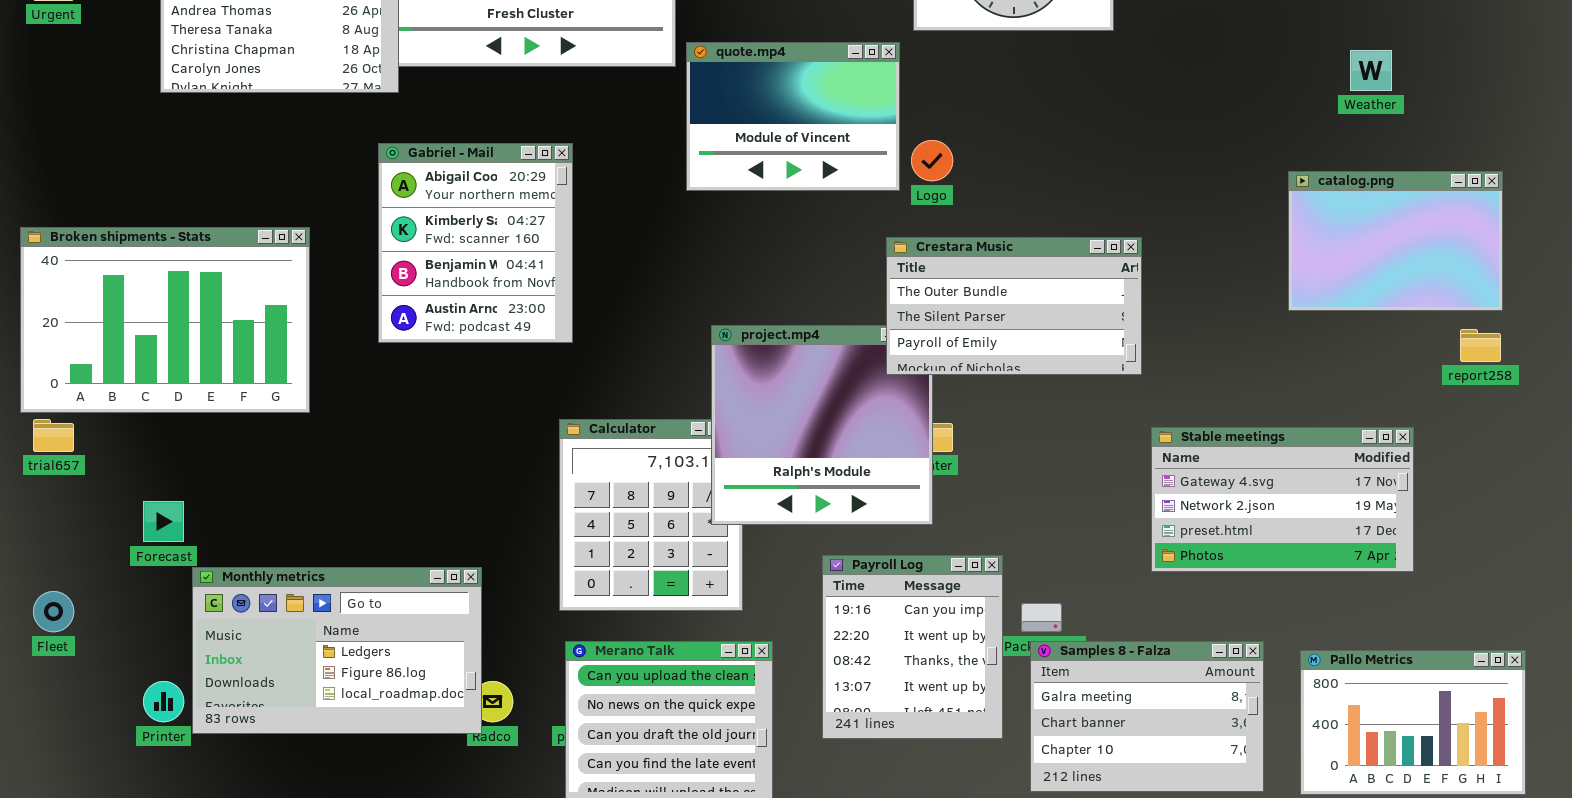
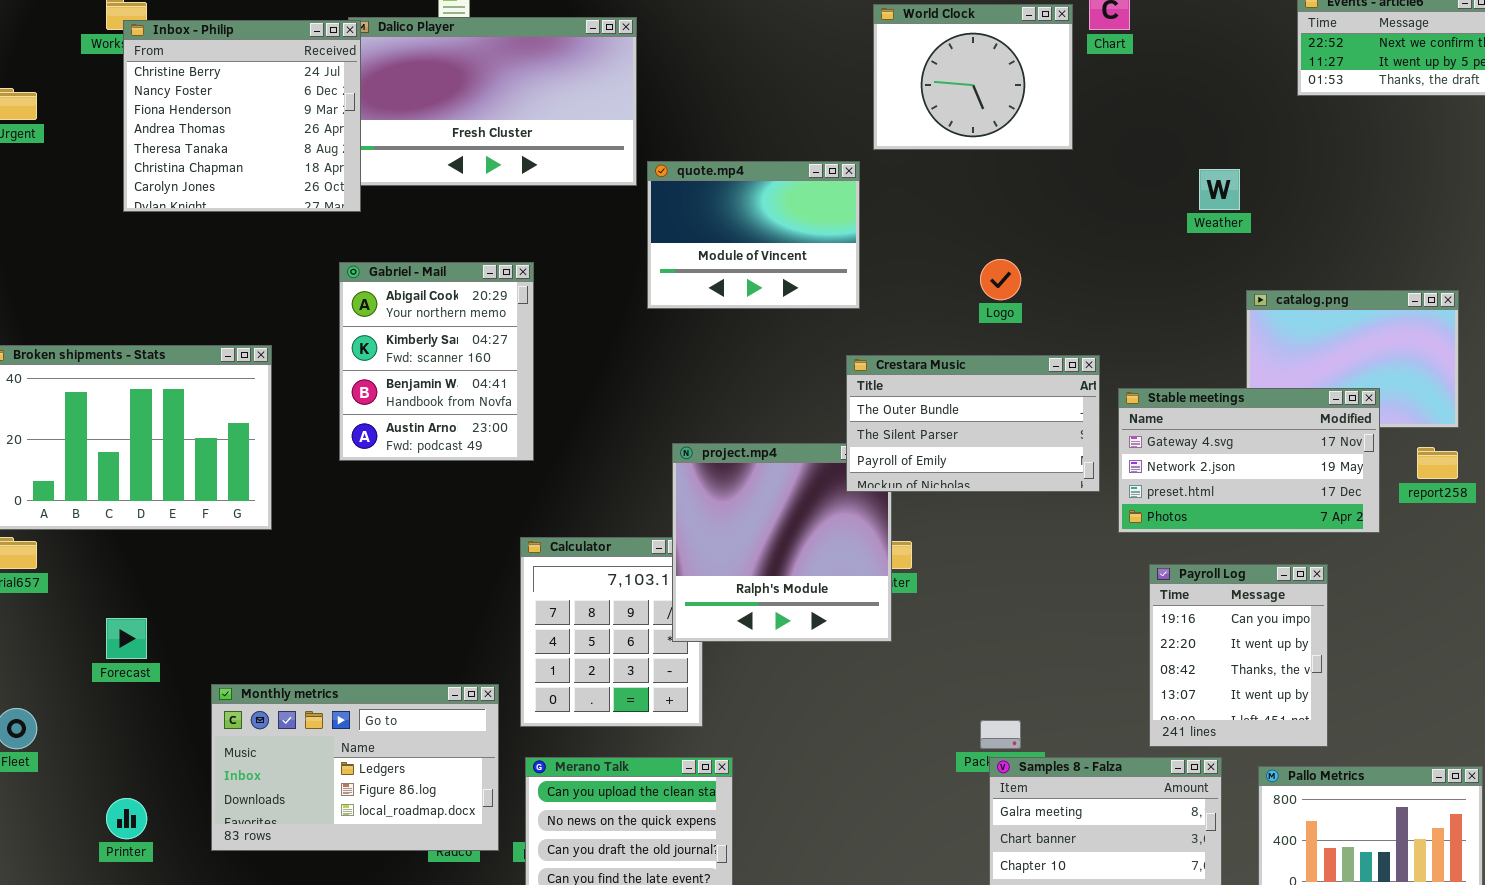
Weather: [1350,50,1392,91] -> [1199,169,1240,210], moved
Logo: [911,140,953,181] -> [980,259,1021,300], moved
Stable meetings: [1151,427,1414,572] -> [1118,388,1380,533], moved
Payroll Log: [822,555,1003,739] -> [1149,564,1328,747], moved
Monthly metrics: [192,567,482,734] -> [211,684,499,851], moved

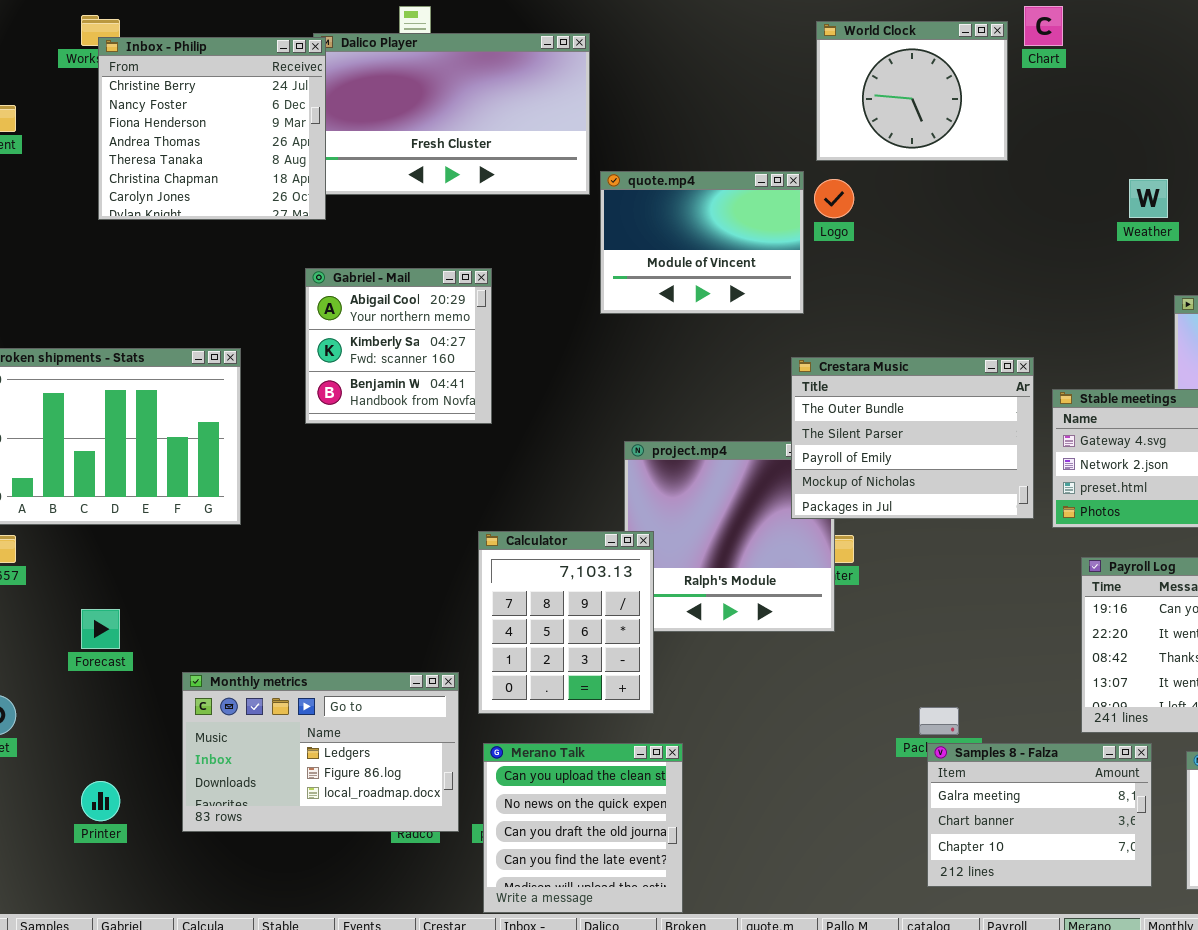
Logo: [980,259,1021,300] -> [814,179,854,218], moved
Gabriel - Mail: [339,262,534,461] -> [305,268,492,424], resized
Crestara Music: [846,355,1100,492] -> [791,357,1034,519], resized
Calculator: [520,537,703,727] -> [478,531,654,714], raised

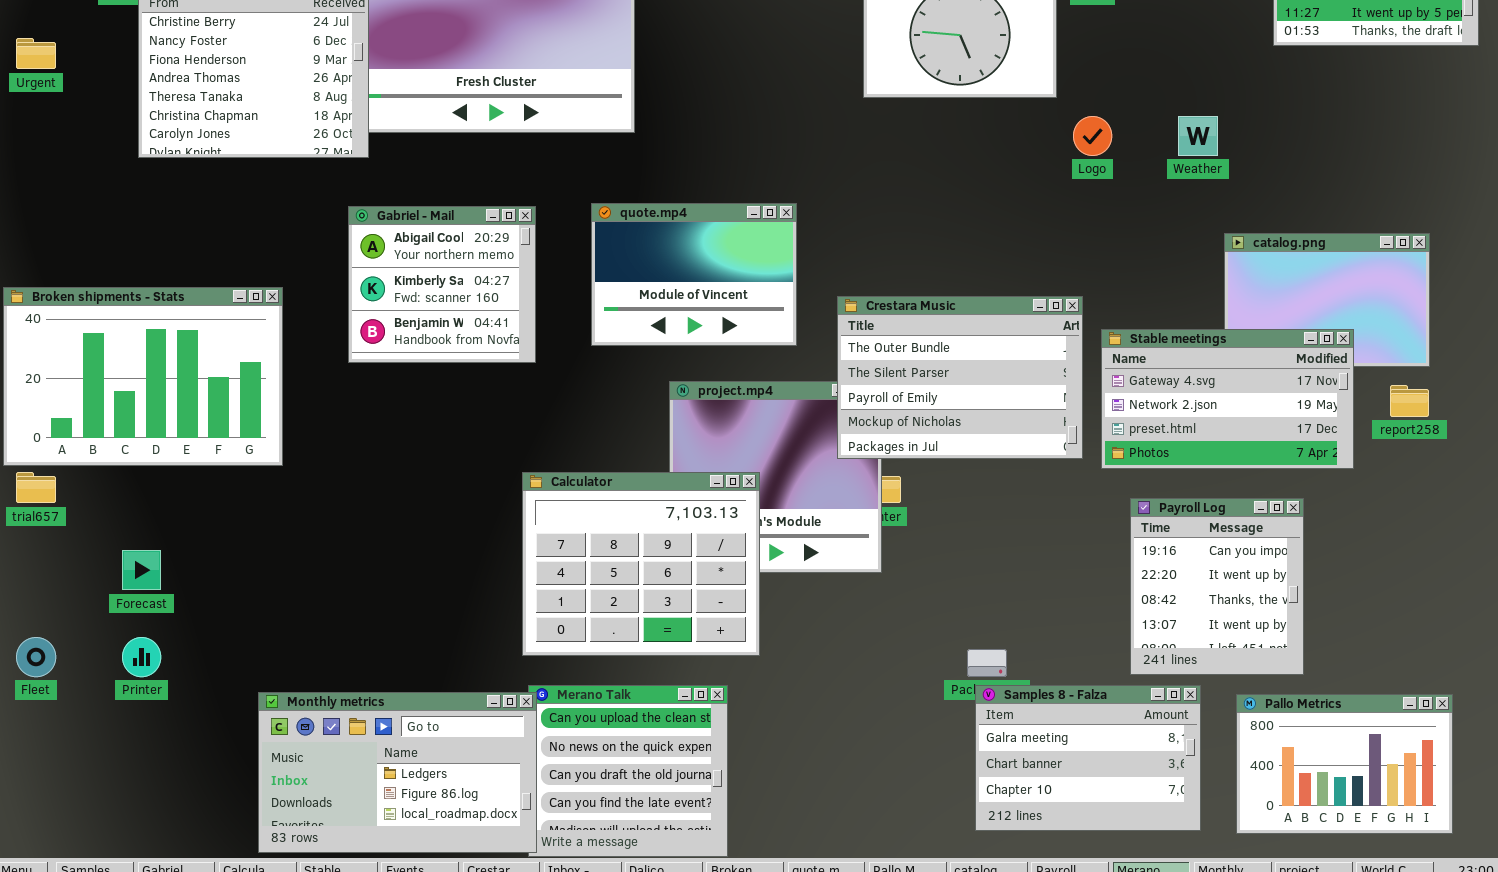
quote.mp4: [600,171,804,314] -> [591,203,797,346], moved
Logo: [814,179,854,218] -> [1073,116,1112,156], moved
Calculator: [478,531,654,714] -> [522,472,760,656], resized
Monthly metrics: [182,672,459,832] -> [258,692,537,853], moved
Printer: [81,781,120,821] -> [122,637,161,677], moved

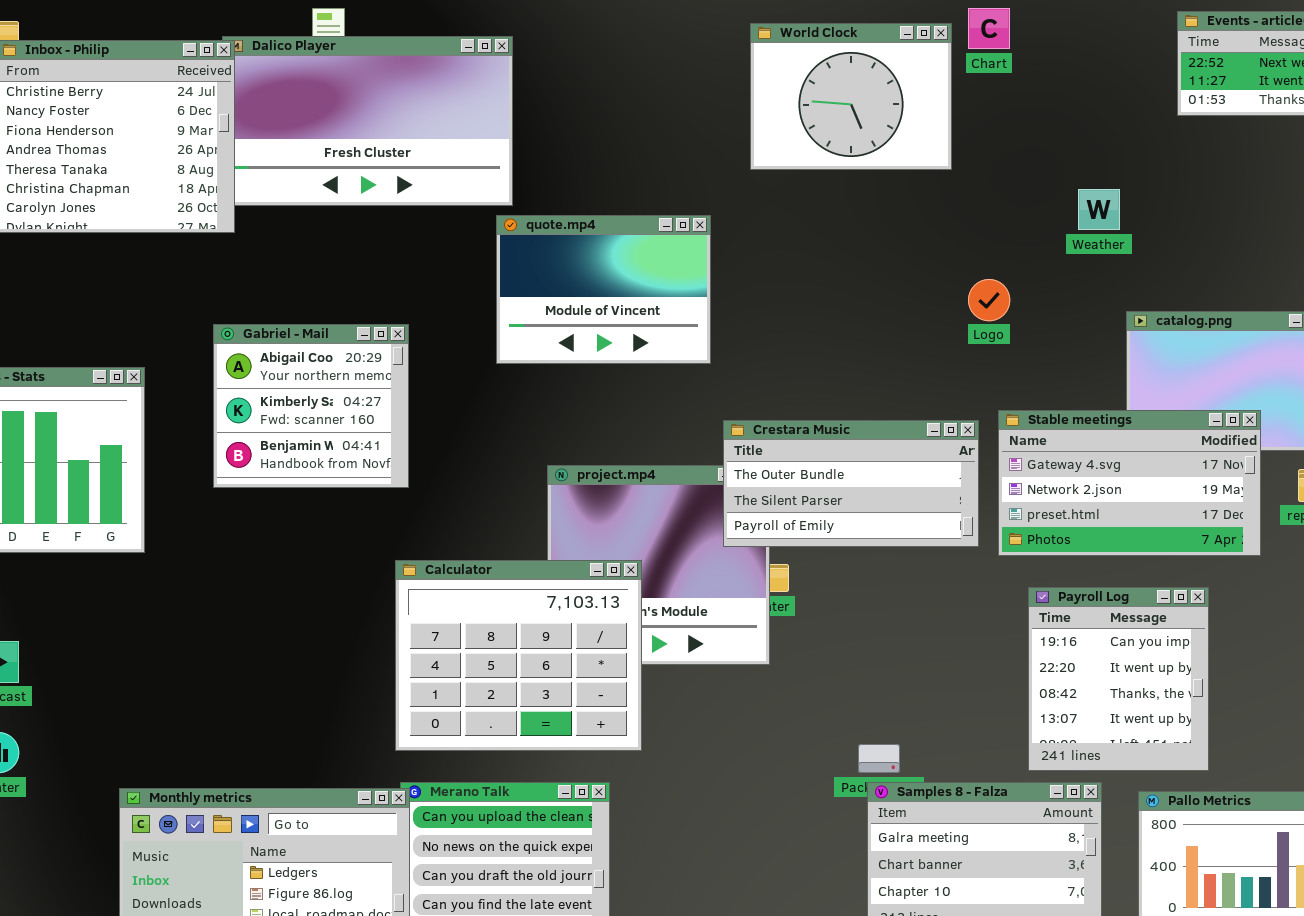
Logo: [1073,116,1112,156] -> [968,279,1010,321], moved
quote.mp4: [591,203,797,346] -> [496,215,711,364], moved
Gabriel - Mail: [348,206,536,363] -> [213,324,409,488], moved
Crestara Music: [837,296,1083,459] -> [723,420,979,547], resized

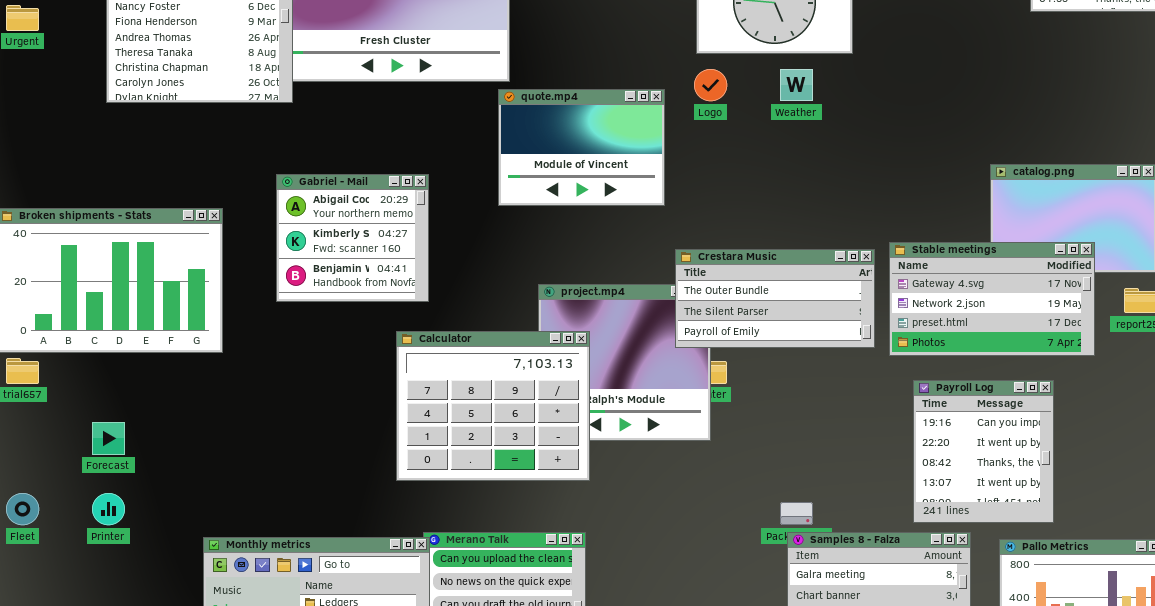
Weather: [1078,189,1120,230] -> [780,69,813,101], moved
Logo: [968,279,1010,321] -> [694,69,727,101], moved
Calculator: [395,560,642,751] -> [396,331,590,481], moved

